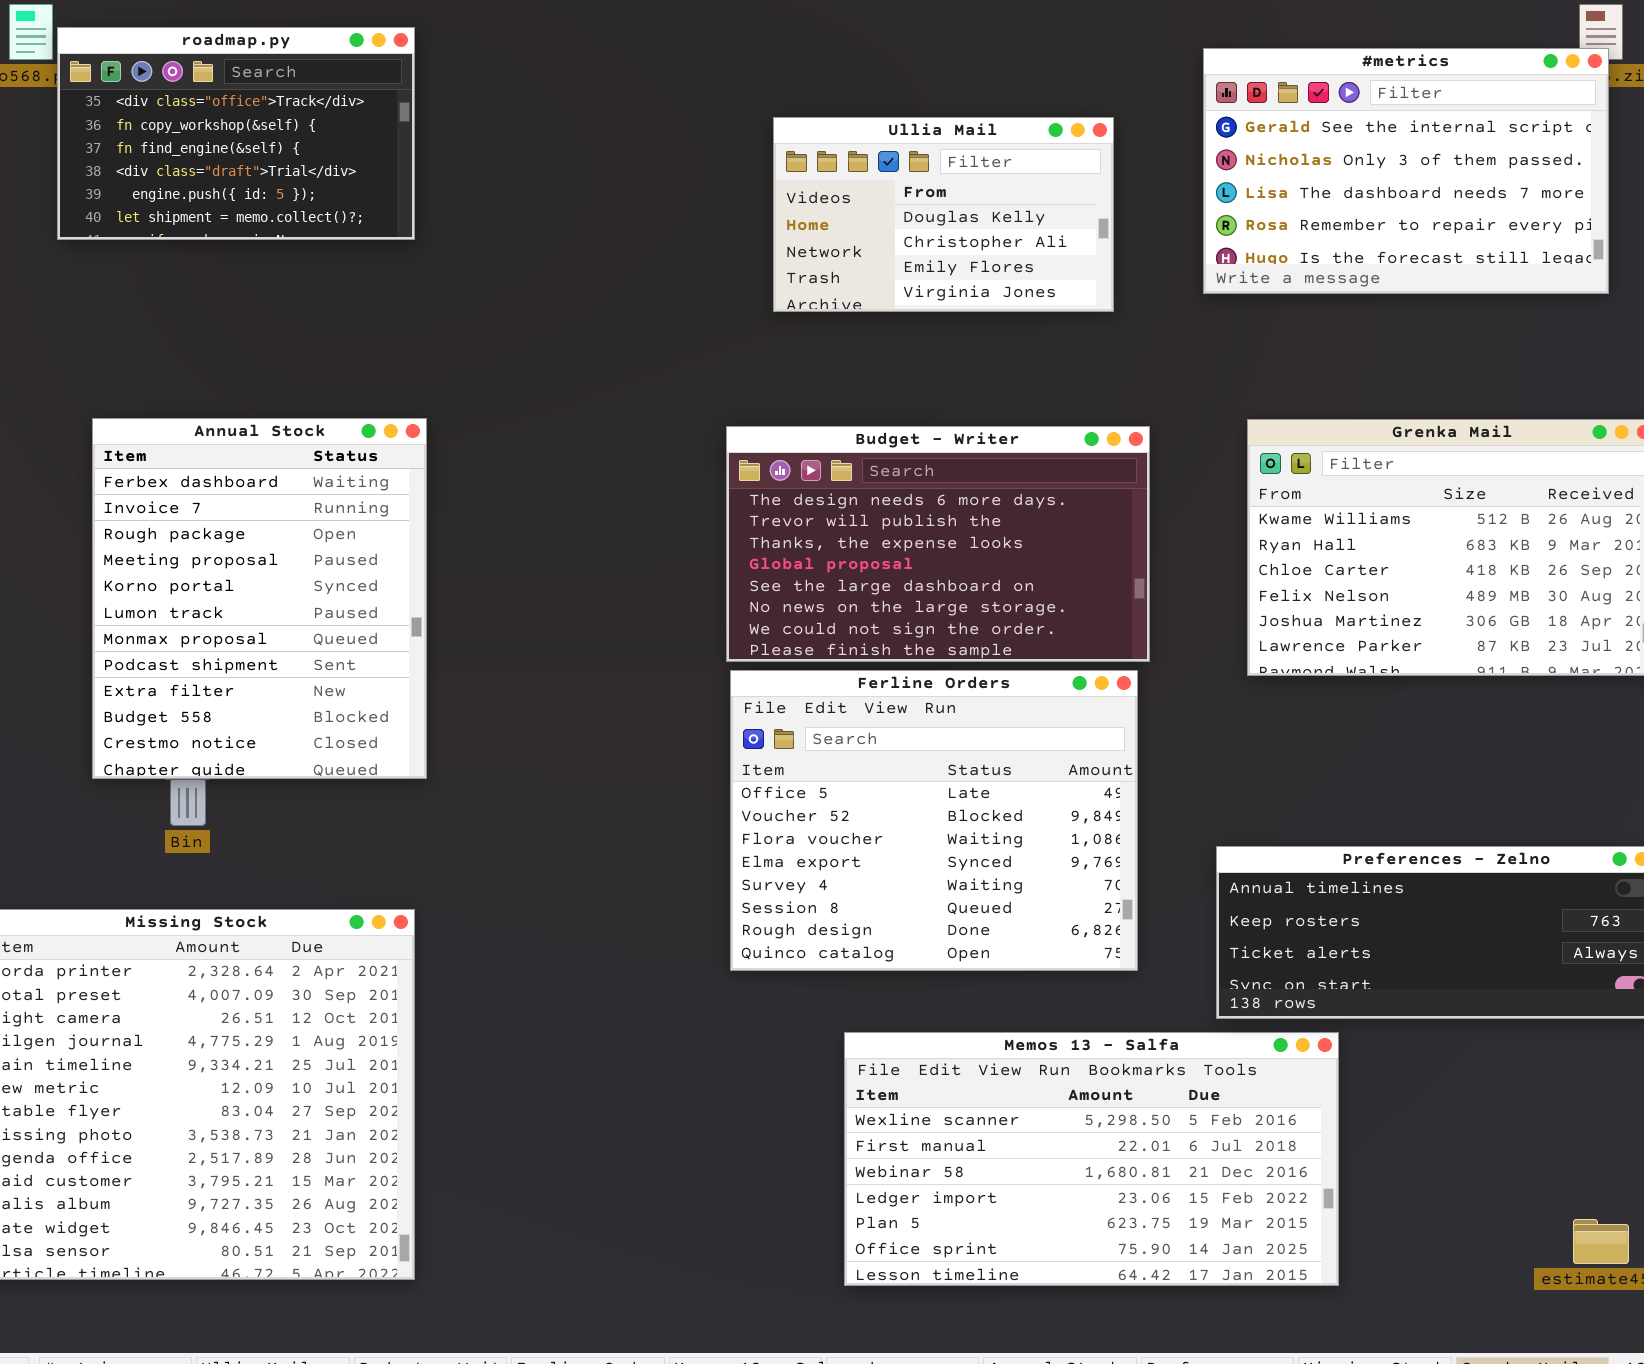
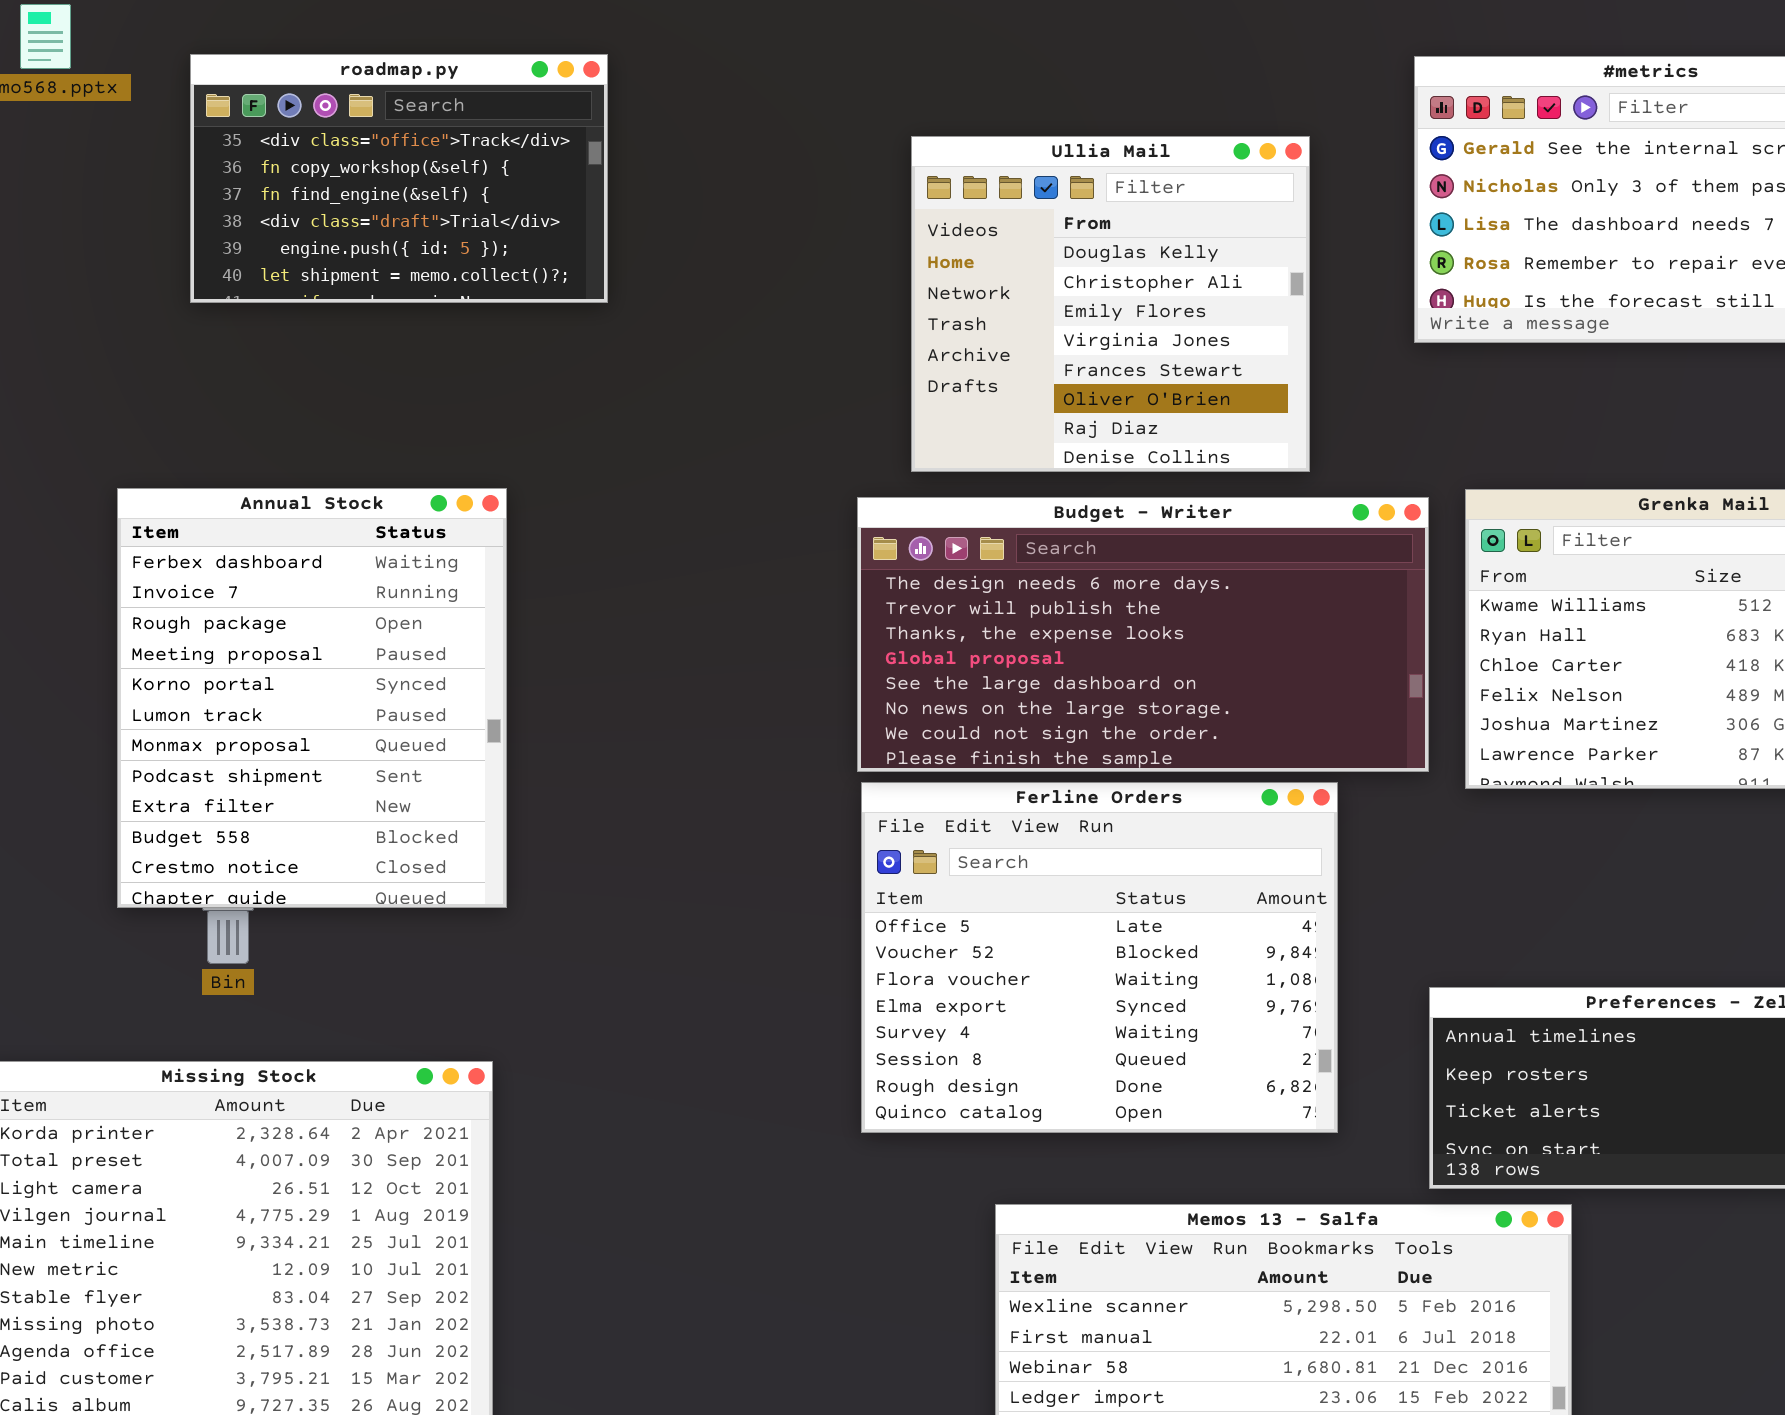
roadmap.py: [57,27,415,240] -> [190,54,608,303], moved
Ullia Mail: [773,117,1114,312] -> [911,136,1310,472], resized
Budget - Writer: [726,426,1150,662] -> [857,497,1429,772], resized

